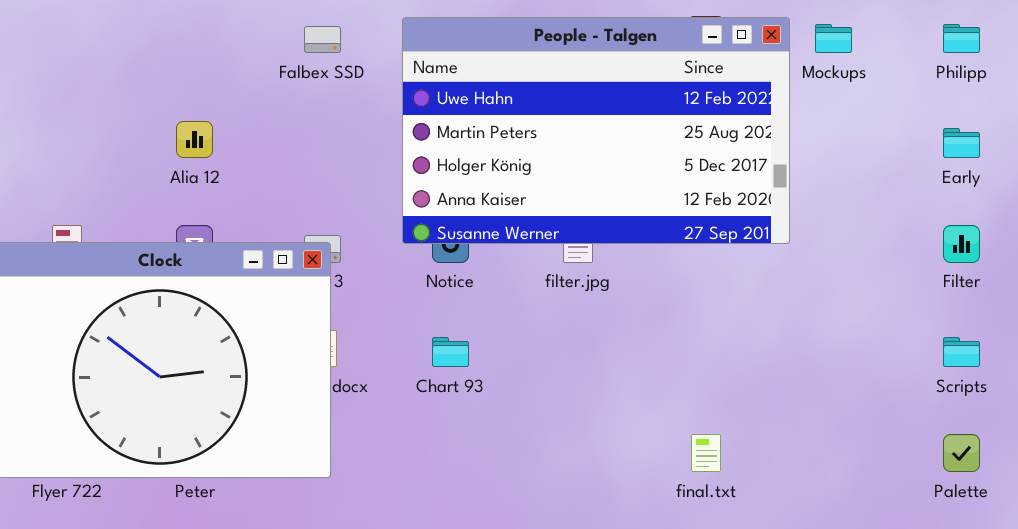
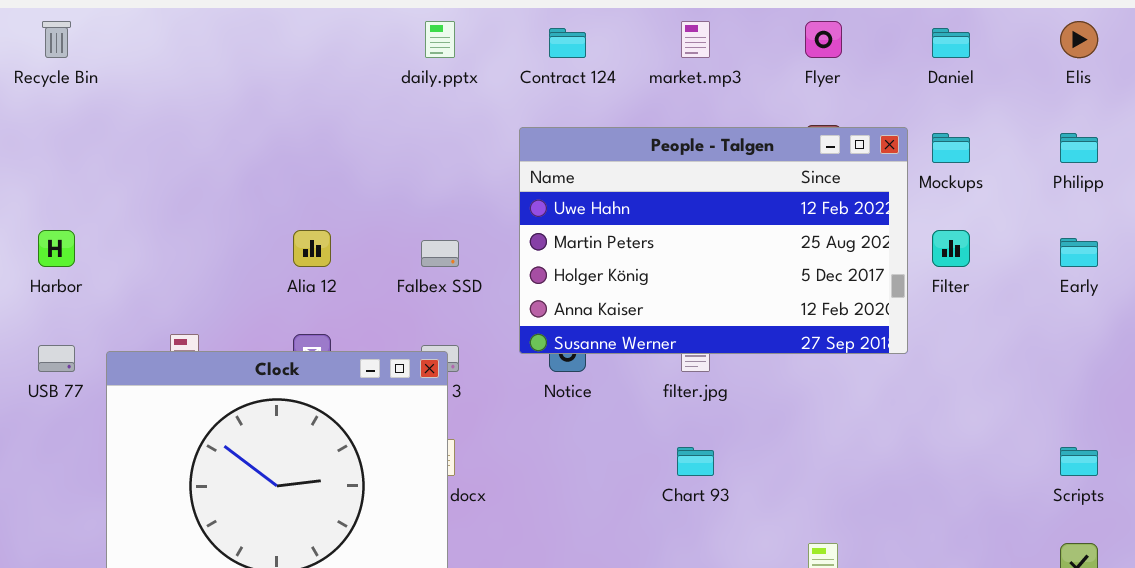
Falbex SSD: [304,26,341,53] -> [421,240,459,267], moved
Filter: [943,225,980,263] -> [932,230,970,267], moved
Chart 93: [432,337,469,367] -> [677,447,714,476], moved

